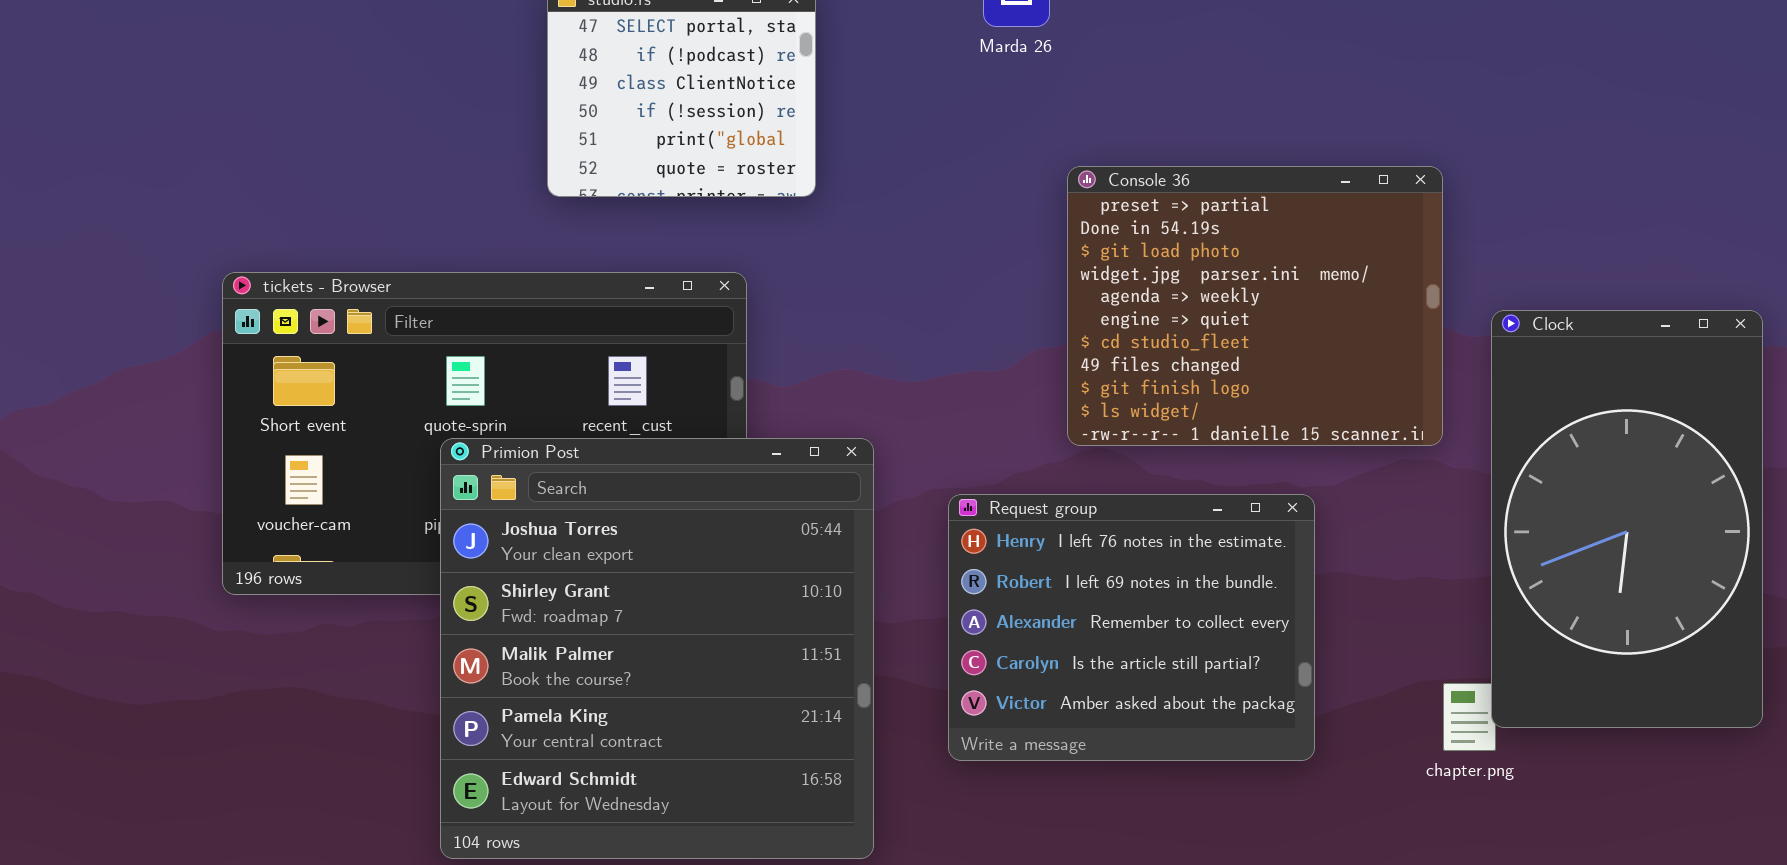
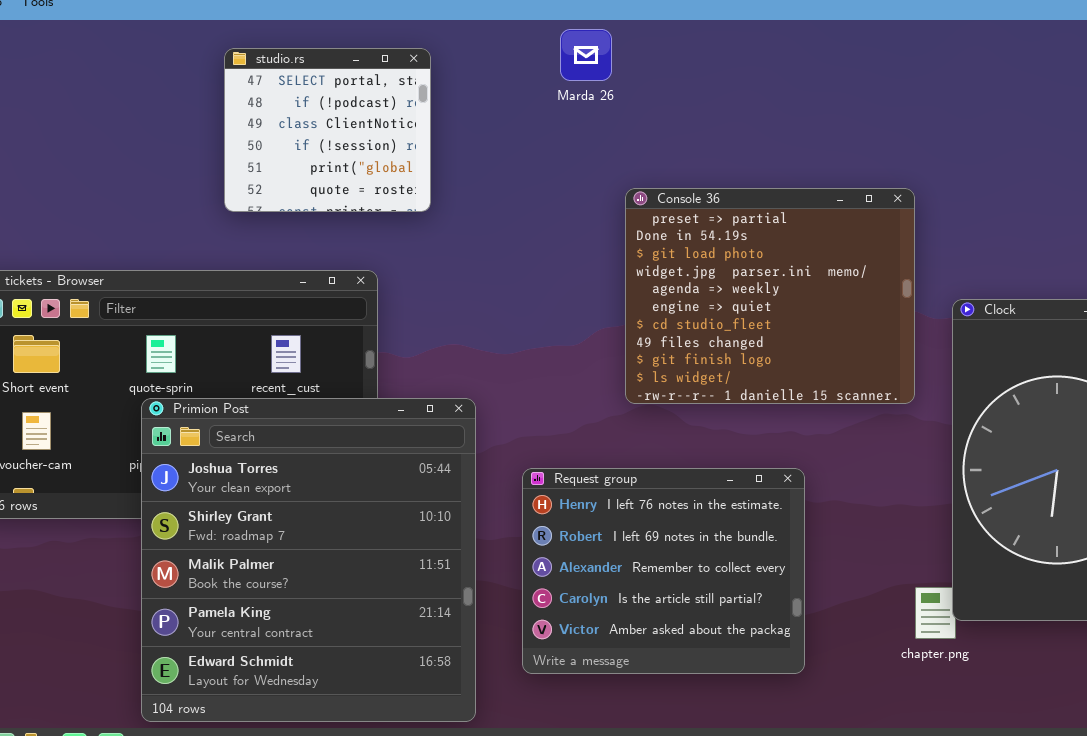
Request group: [948,494,1315,761] -> [522,468,805,674], moved

